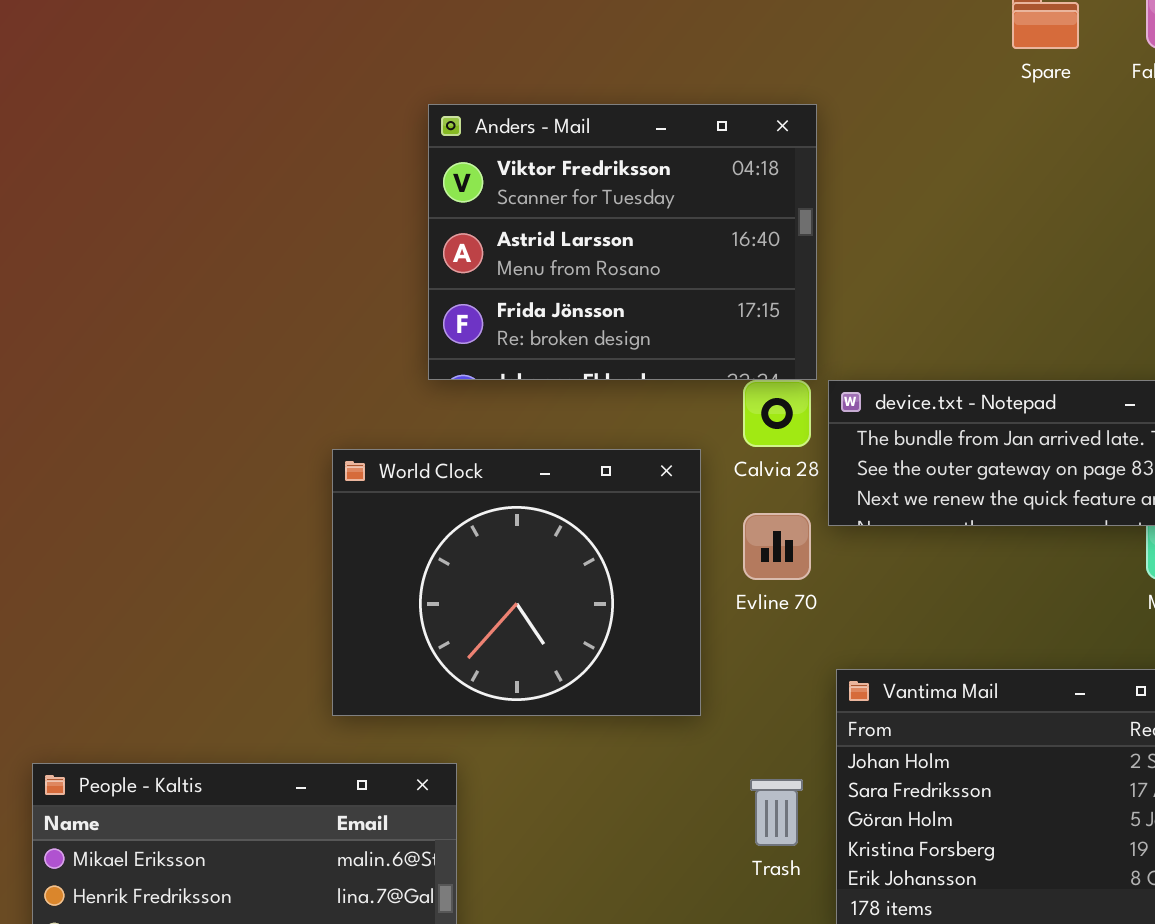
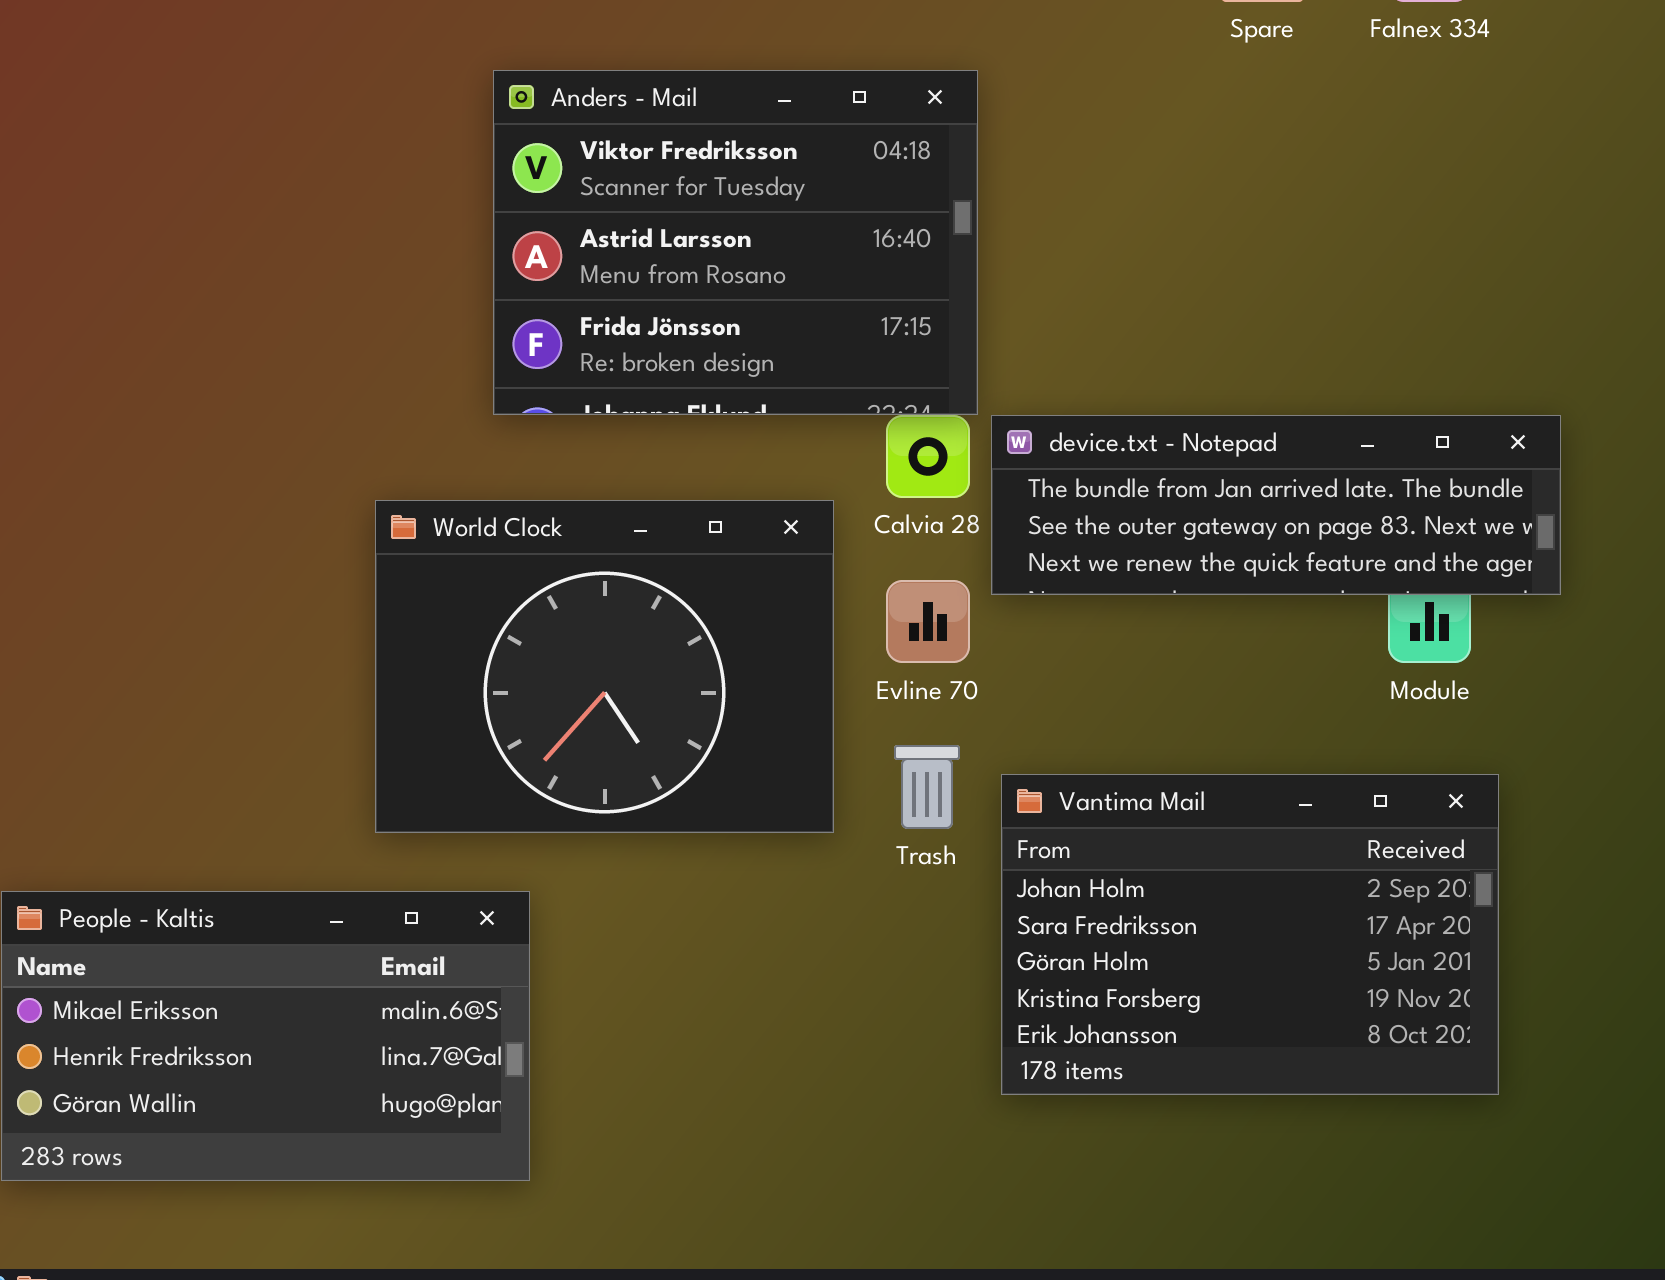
Trash: [750,779,803,846] -> [894,745,960,829], moved

